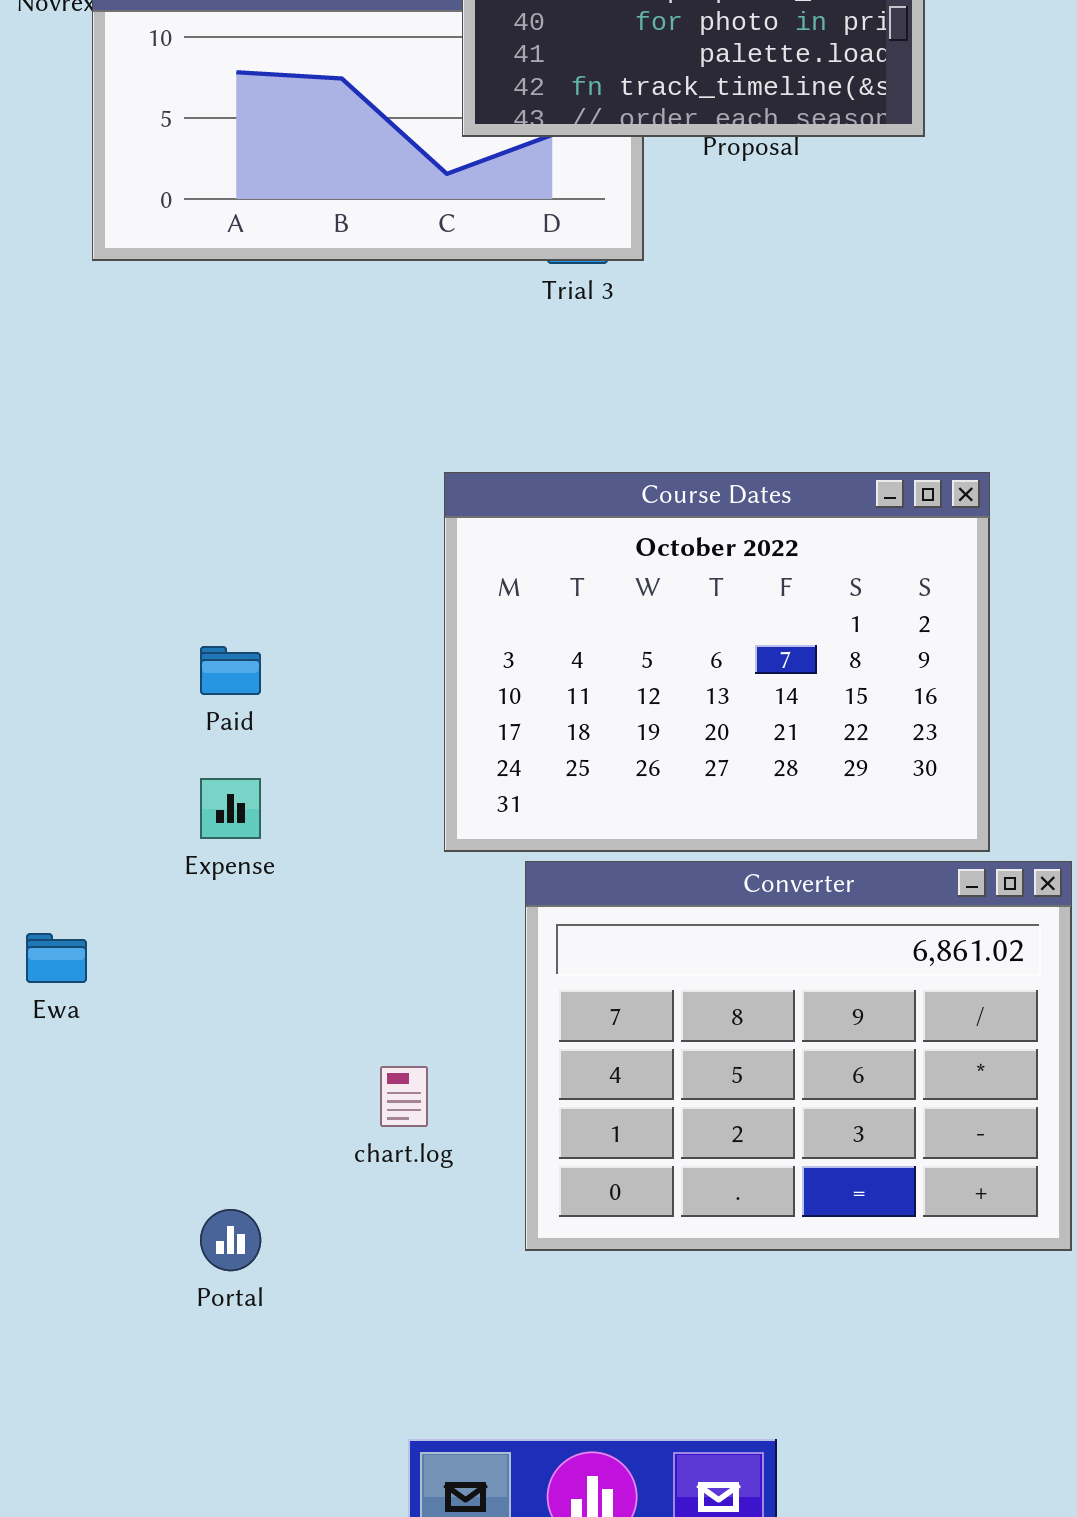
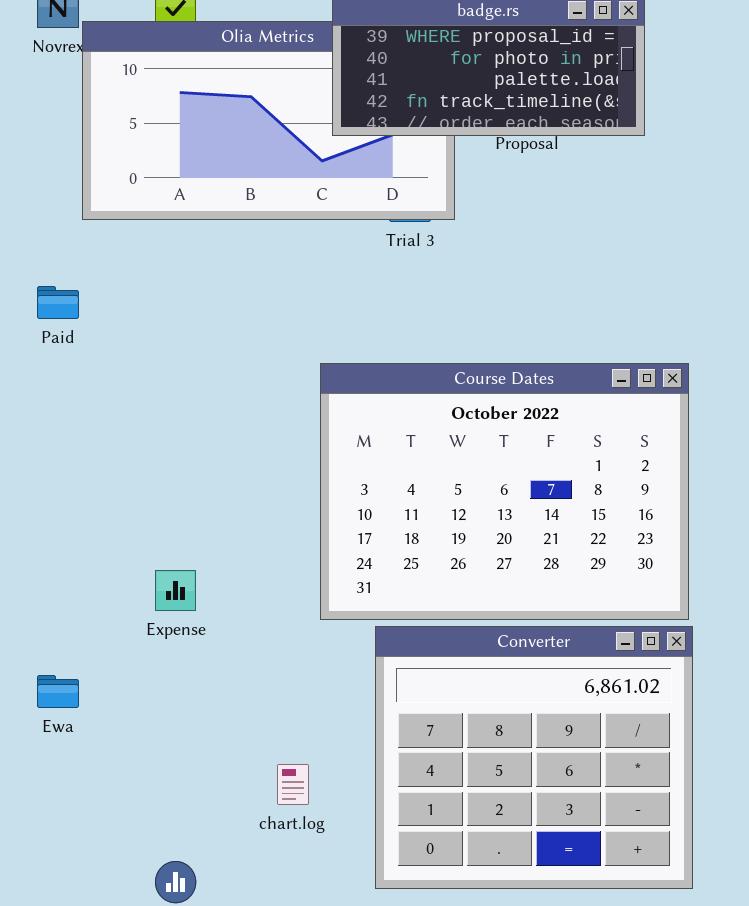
Paid: [200,646,261,695] -> [37,286,79,319], moved
Converter: [525,861,1072,1251] -> [375,626,693,889], resized

